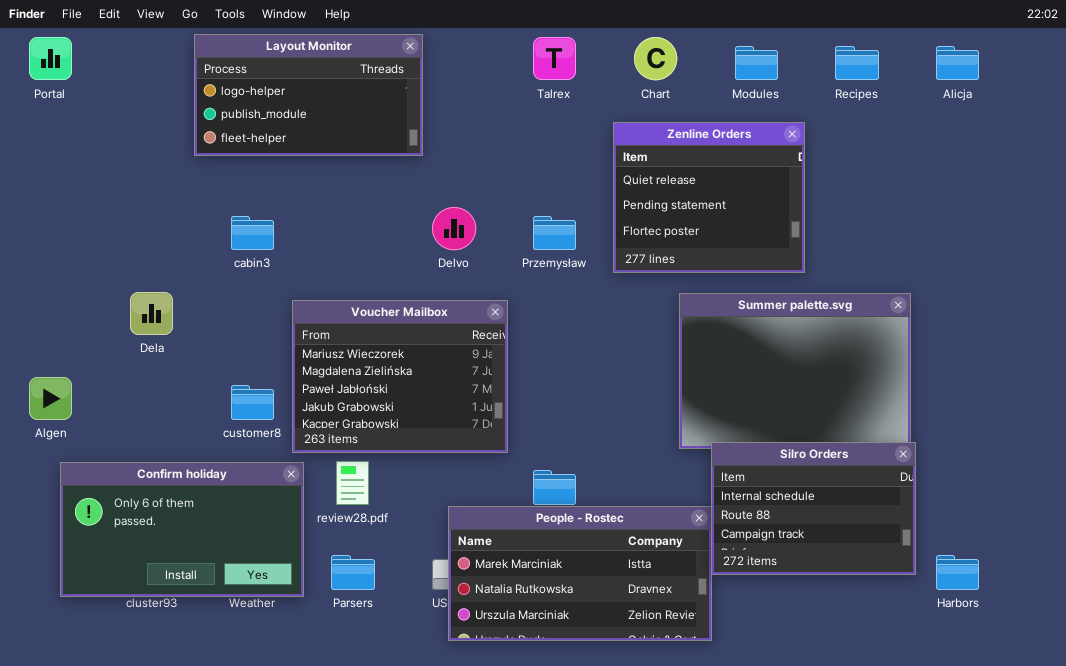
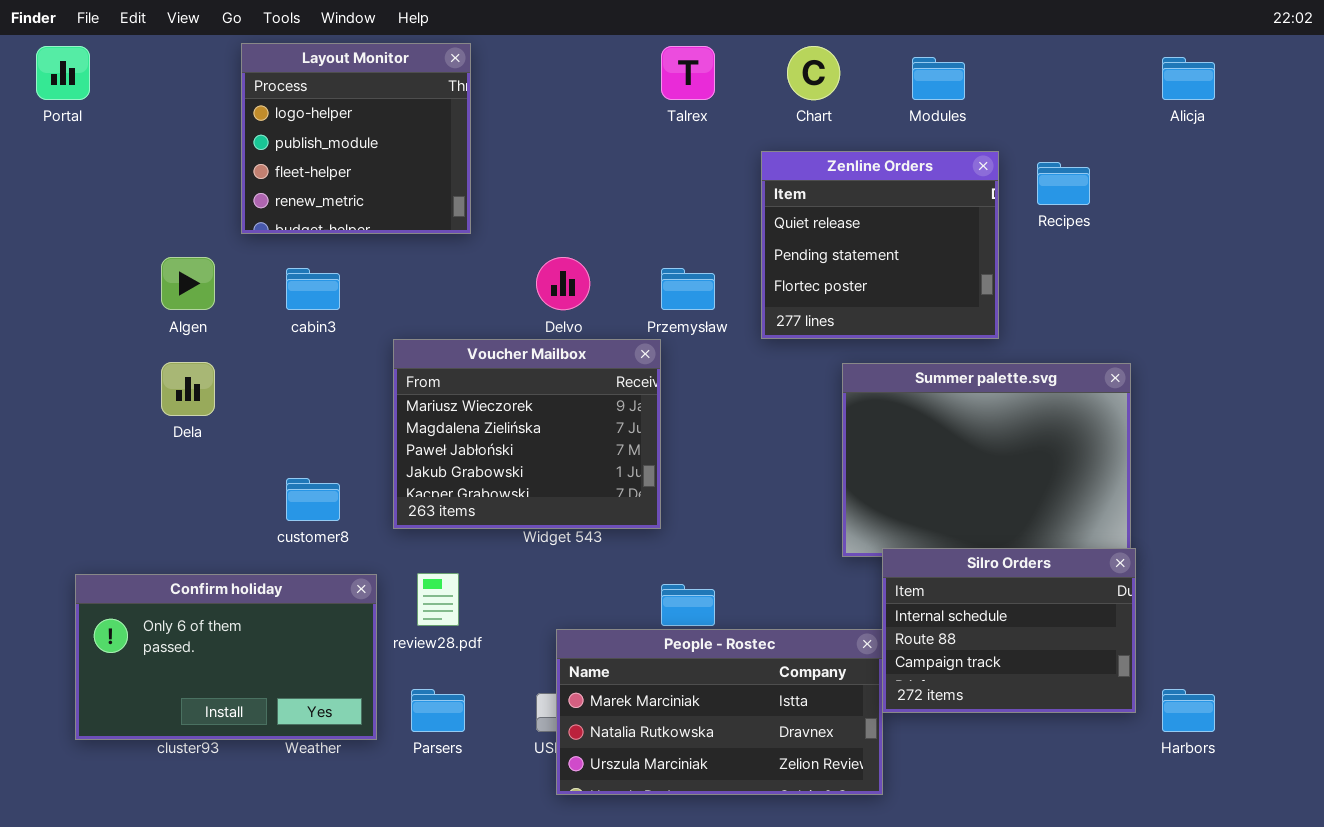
Layout Monitor: [194,34,423,156] -> [241,43,471,234], resized
Recipes: [835,46,879,80] -> [1037,162,1090,205], moved
Voucher Mailbox: [292,300,508,453] -> [393,339,661,529], moved
Algen: [29,377,72,420] -> [161,257,215,310], moved

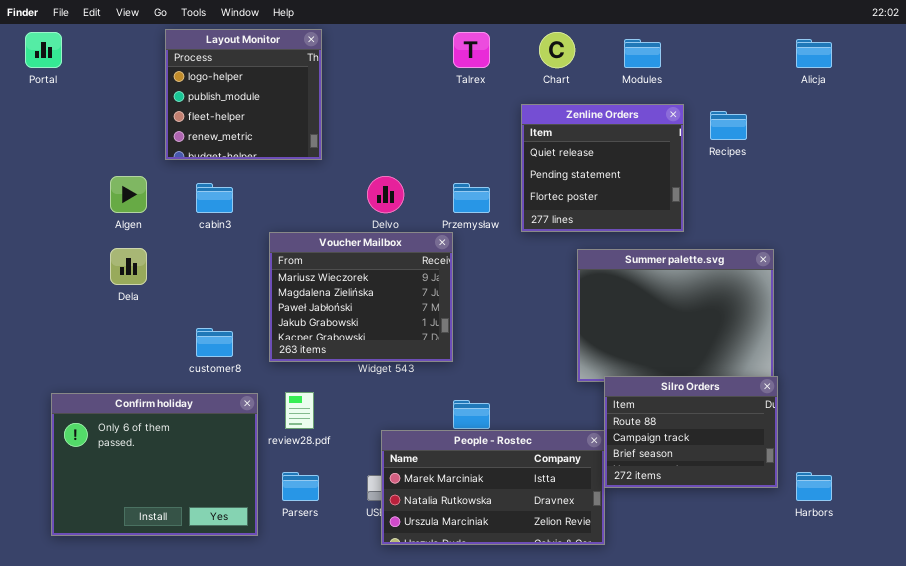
Silro Orders: [882,548,1136,713] -> [604,376,778,488], scrolled down 1 row
Confirm holiday: [75,574,377,740] -> [51,393,258,536], resized

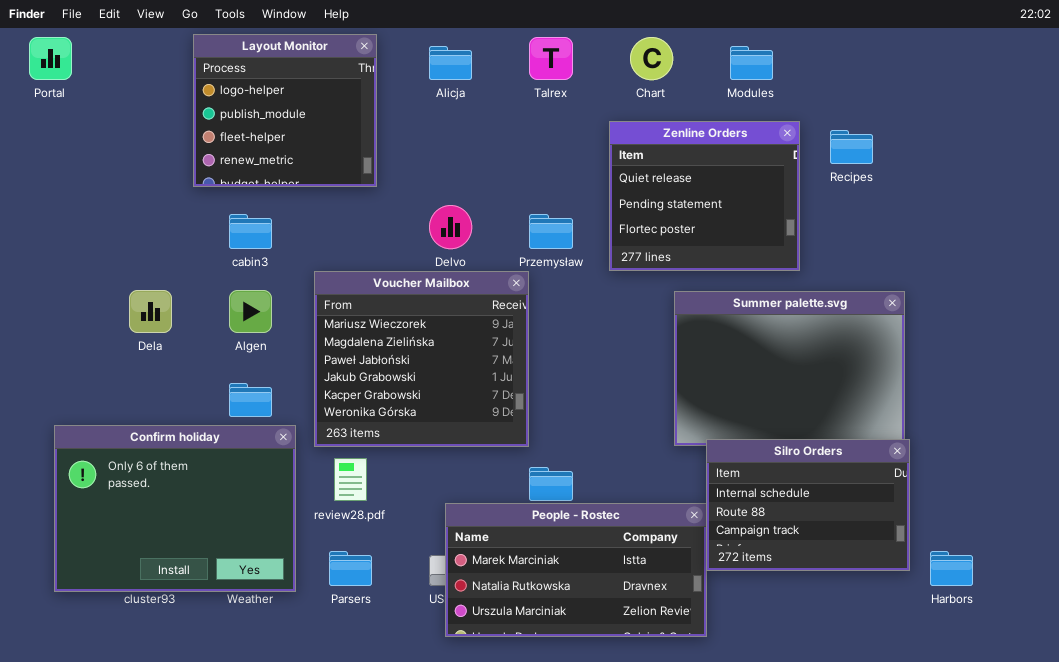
Alicja: [796,39,832,68] -> [429,46,472,80], moved
Algen: [110,176,147,213] -> [229,290,272,333], moved
Voucher Mailbox: [269,232,453,362] -> [314,271,529,447], resized
Silro Orders: [604,376,778,488] -> [706,439,910,571], scrolled up 1 row
Confirm holiday: [51,393,258,536] -> [54,425,296,592], moved

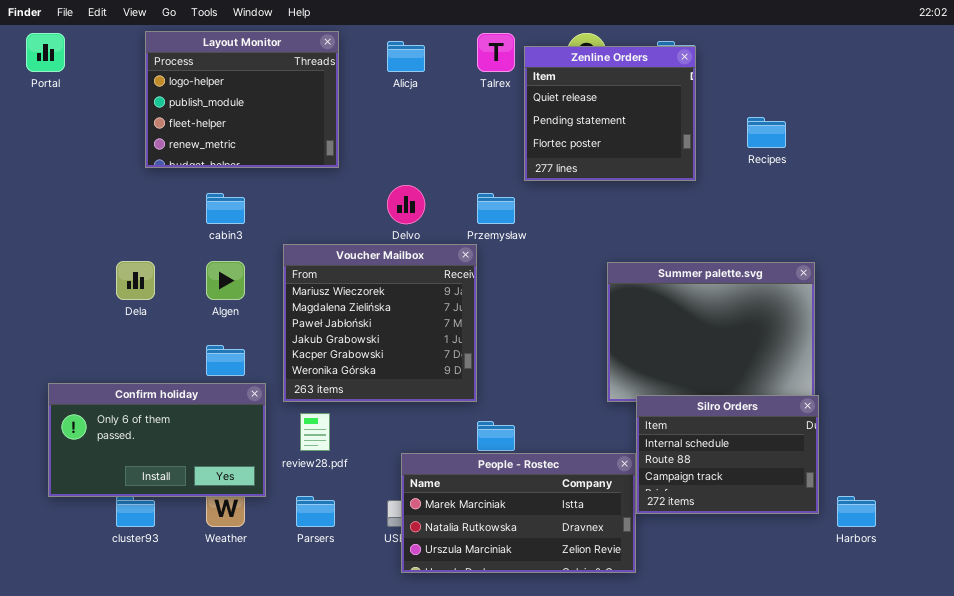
Layout Monitor: [193,34,377,187] -> [145,31,339,168], resized
Zenline Orders: [609,121,800,271] -> [524,46,696,181], moved
Confirm holiday: [54,425,296,592] -> [48,383,266,497], resized

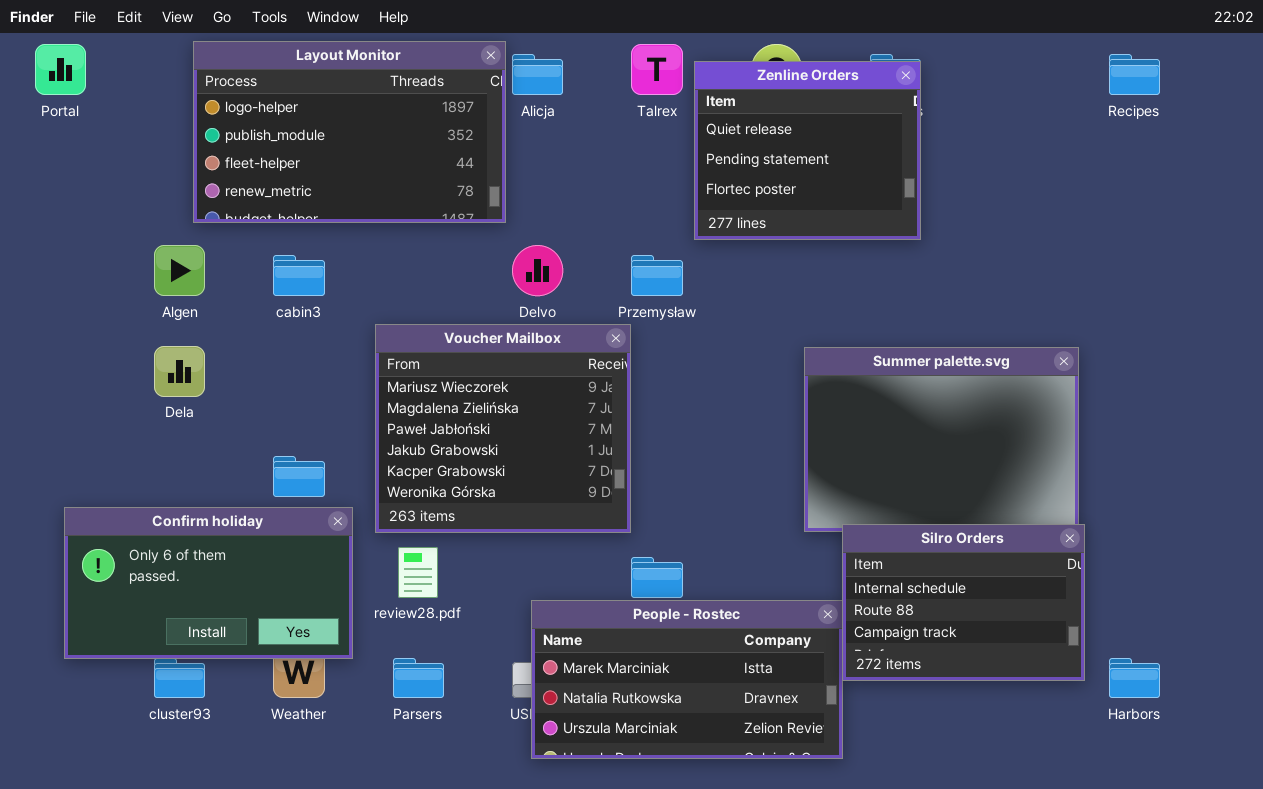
Layout Monitor: [145,31,339,168] -> [193,41,506,223], resized
Recipes: [747,117,786,148] -> [1109,54,1160,95], moved
Algen: [206,261,245,300] -> [154,245,205,296], moved

